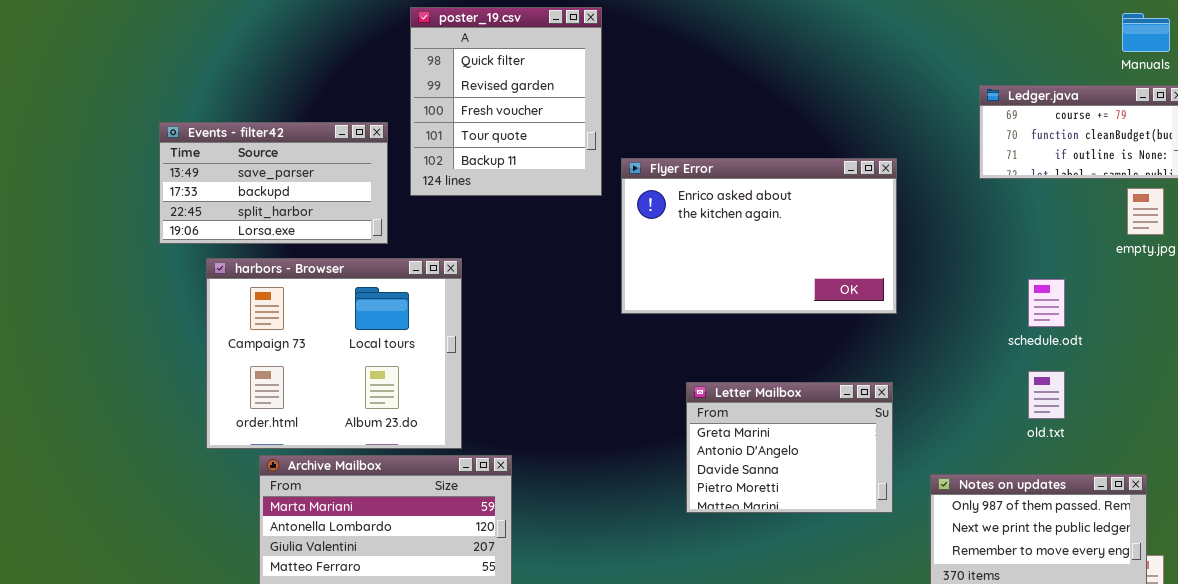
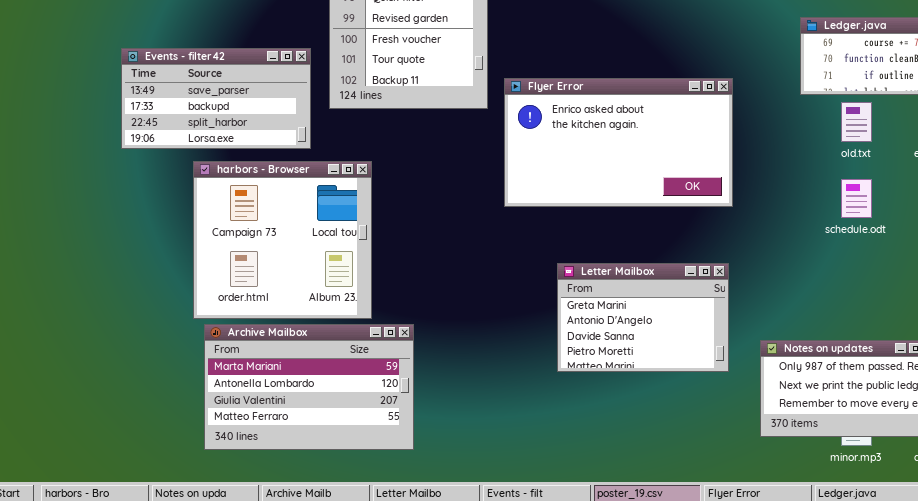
harbors - Browser: [206,258,462,449] -> [193,161,372,319], resized
old.txt: [1028,371,1065,419] -> [841,102,872,142], moved

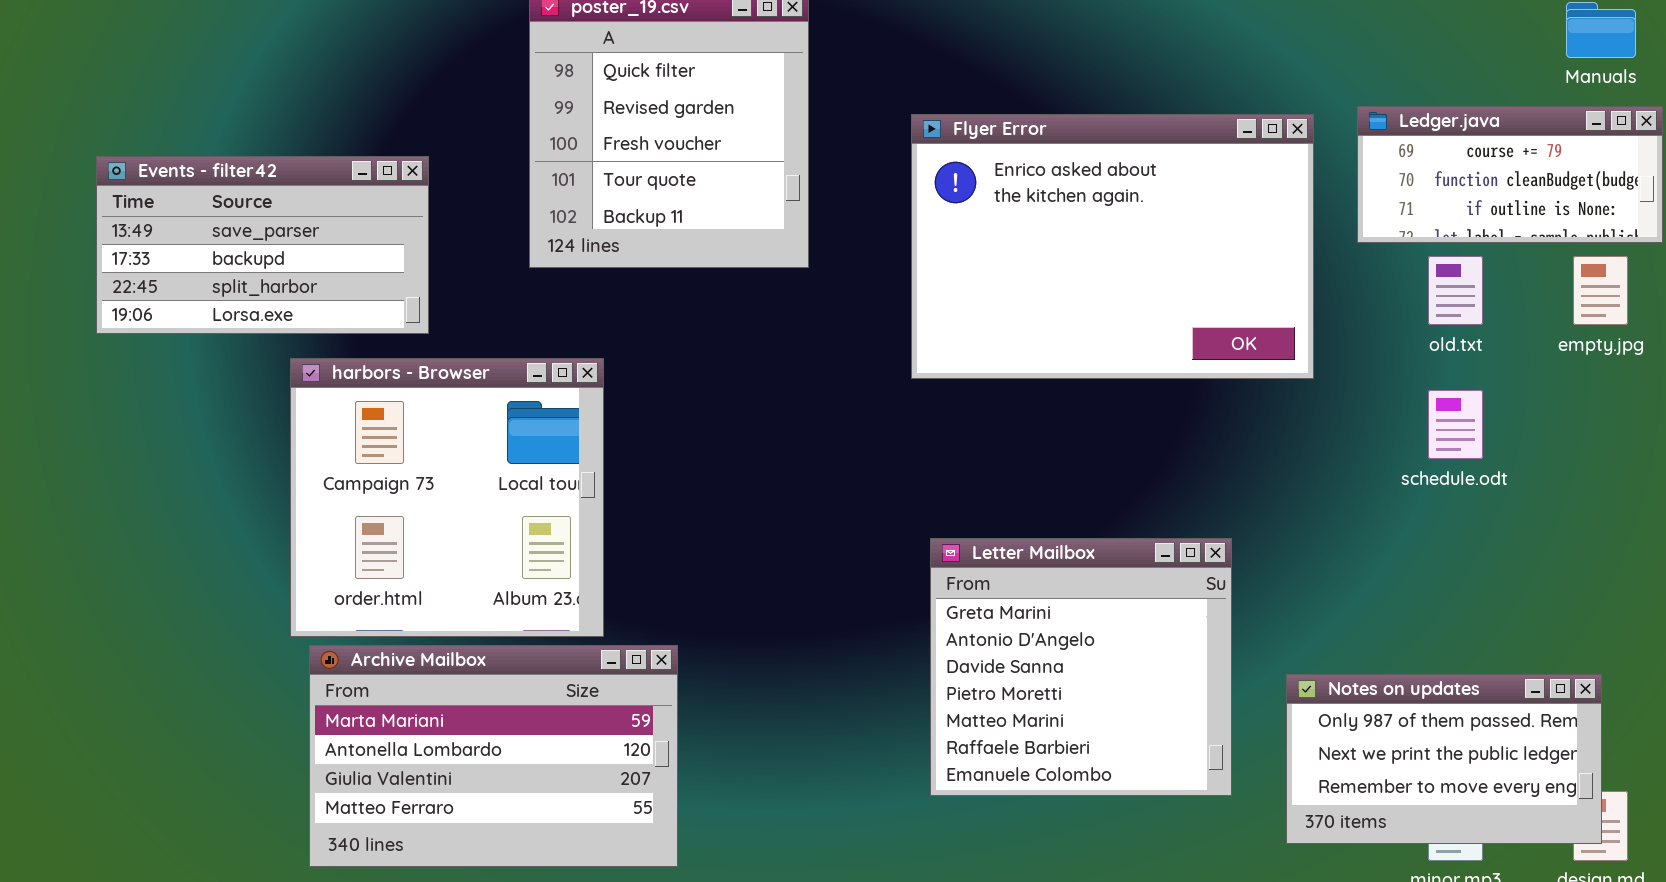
Events - filter42: [121,48,311,149] -> [96,156,429,334], moved
Flyer Error: [504,78,733,207] -> [911,114,1314,379], moved, resized
Letter Mailbox: [557,263,729,372] -> [930,538,1232,796], resized

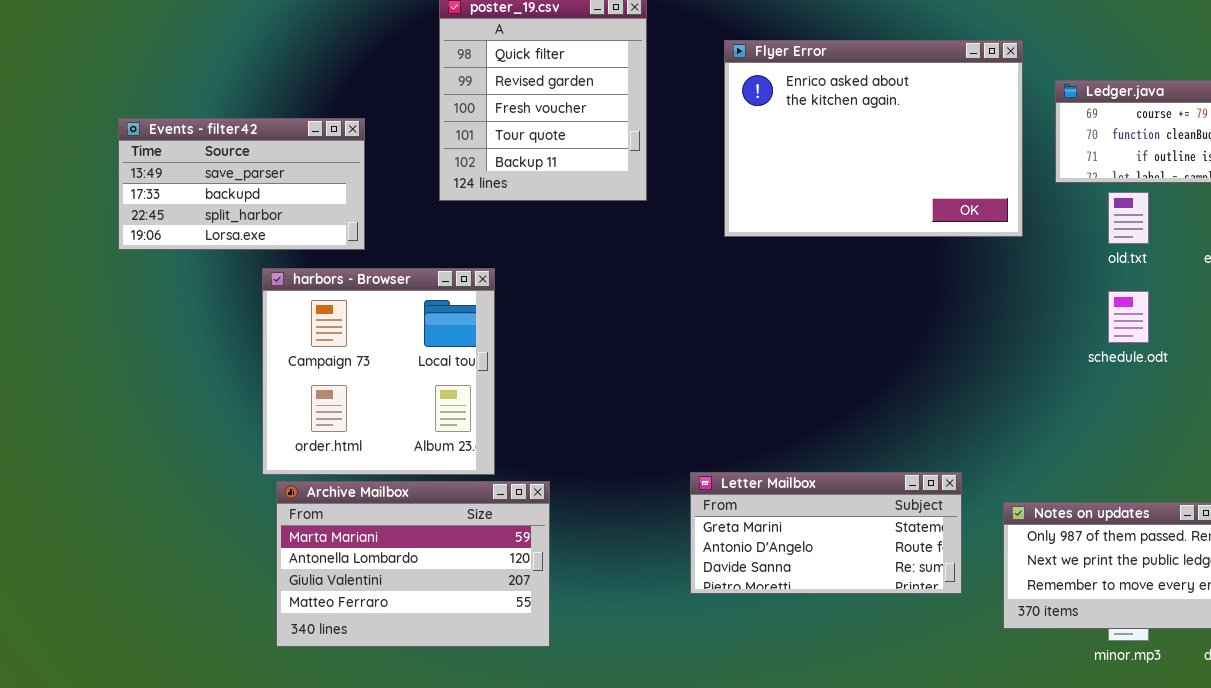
Flyer Error: [911,114,1314,379] -> [724,40,1023,237], moved
Letter Mailbox: [930,538,1232,796] -> [690,472,962,594], resized

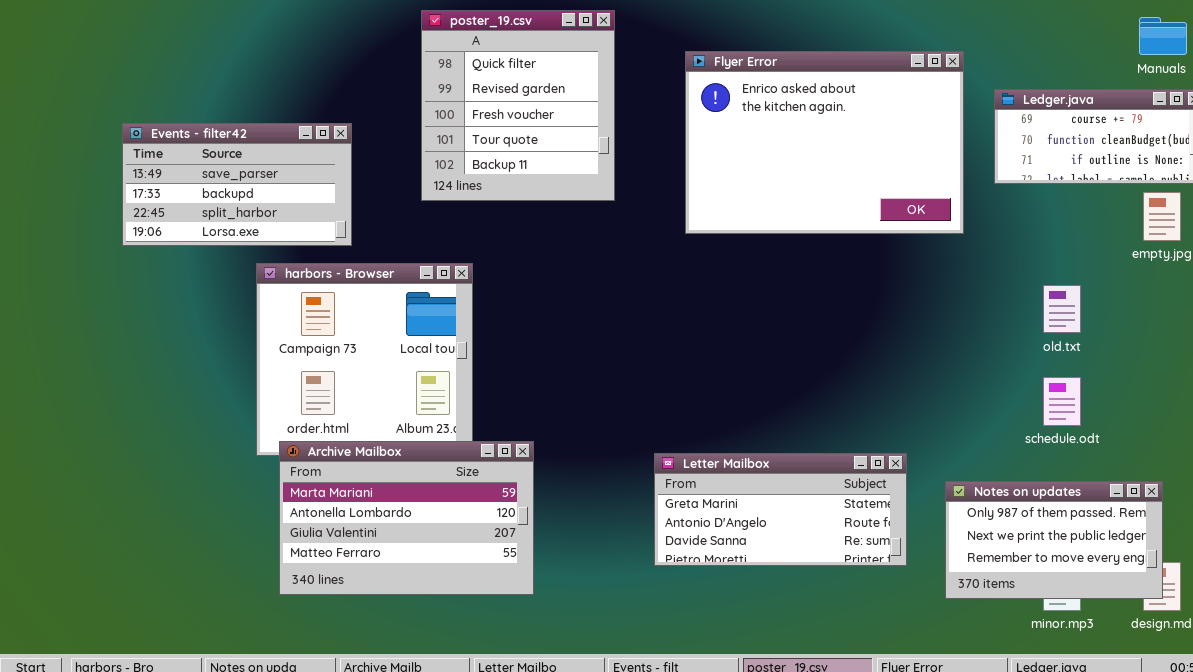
old.txt: [1108,192,1149,244] -> [1043,285,1081,333], moved
schedule.odt: [1108,291,1149,343] -> [1043,377,1081,426], moved
Archive Mailbox: [276,481,550,647] -> [279,441,534,595], moved

